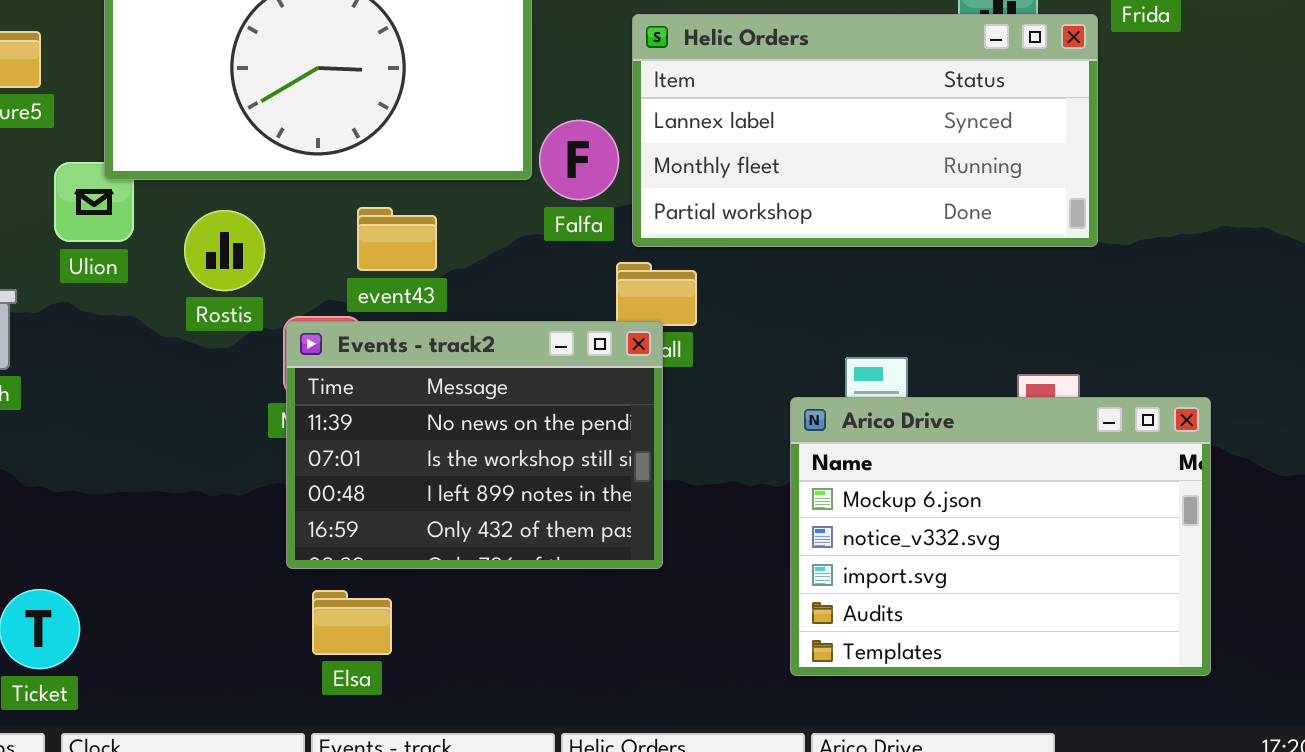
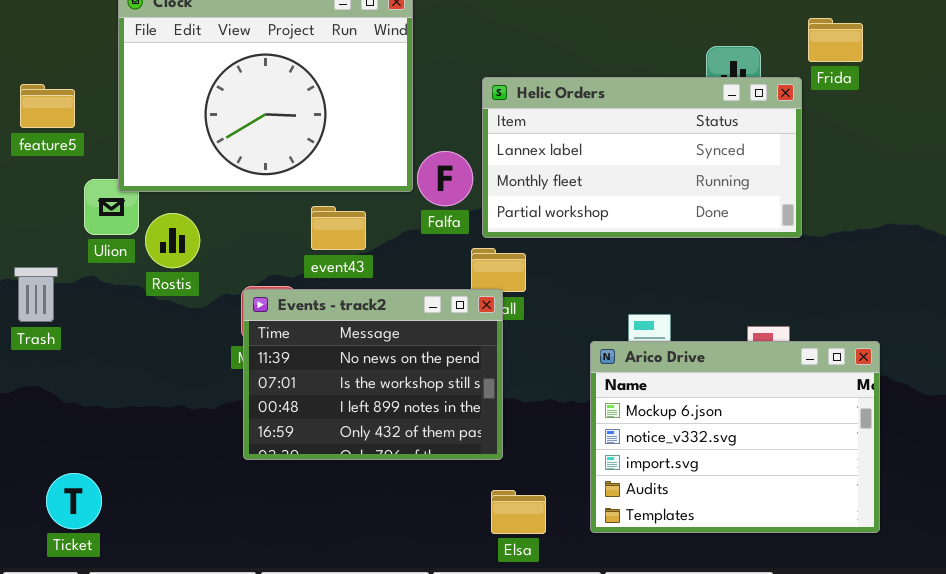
event43: [357,207,437,271] -> [311,206,366,250], moved
Rostis: [184,210,265,291] -> [145,213,200,268], moved
Elsa: [312,590,392,655] -> [491,490,546,534], moved

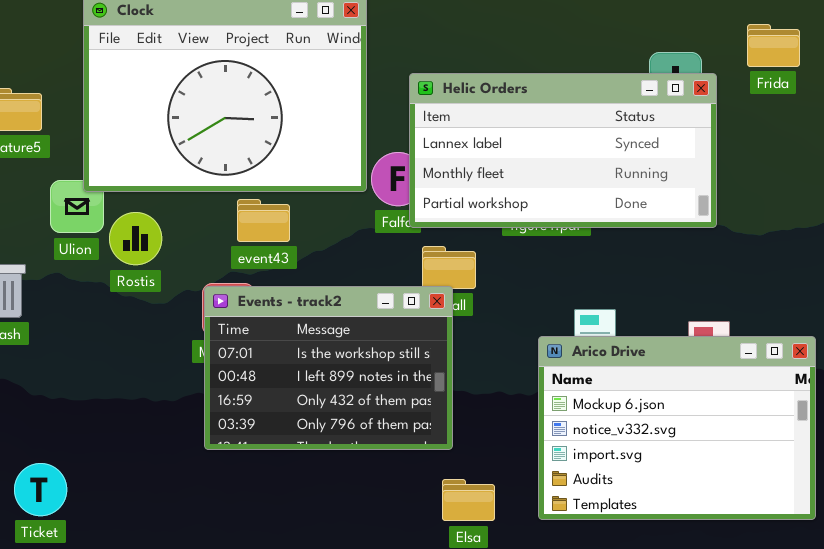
Helic Orders: [482,77,802,238] -> [409,73,717,228], moved
event43: [311,206,366,250] -> [237,199,290,242], moved
Events - track2: [243,289,503,460] -> [204,286,453,450], scrolled down 1 row

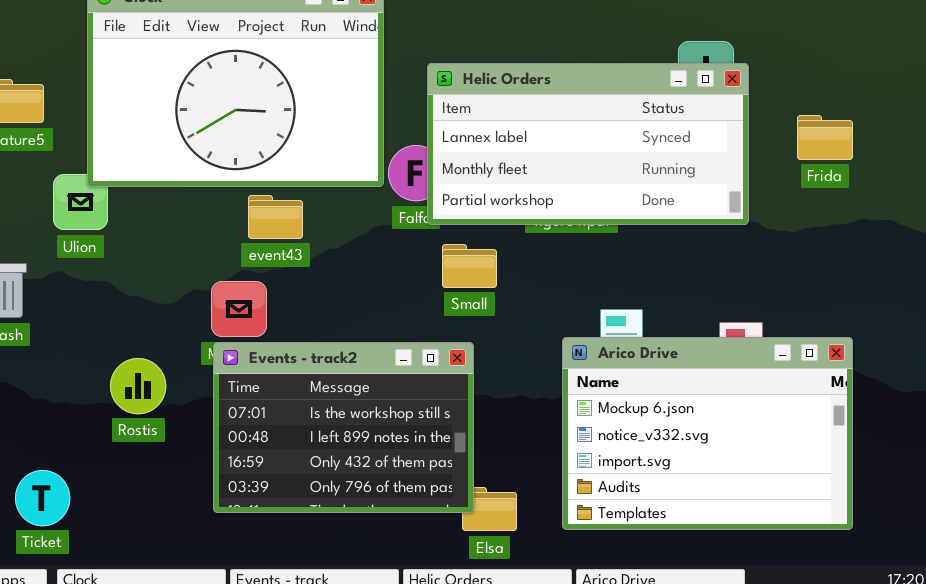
Frida: [747,24,800,67] -> [797,115,853,160], moved
Rostis: [109,212,162,265] -> [110,358,166,414], moved
Events - track2: [204,286,453,450] -> [213,342,474,513], moved

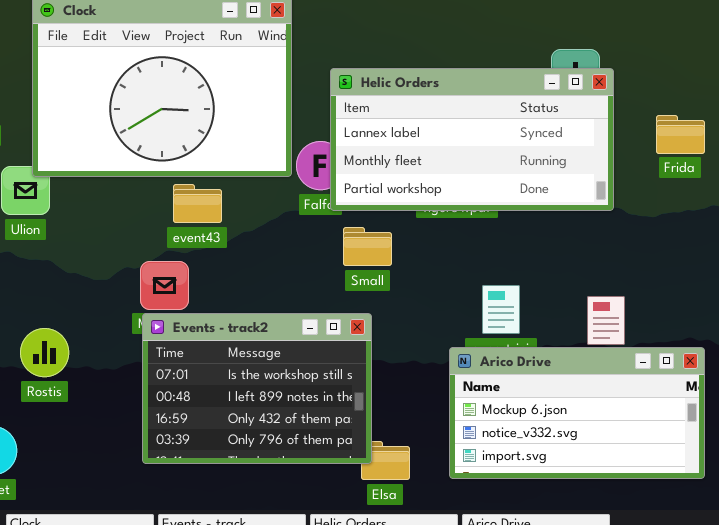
Arico Drive: [562,337,853,530] -> [449,347,705,479], resized
Rostis: [110,358,166,414] -> [20,328,69,377], moved

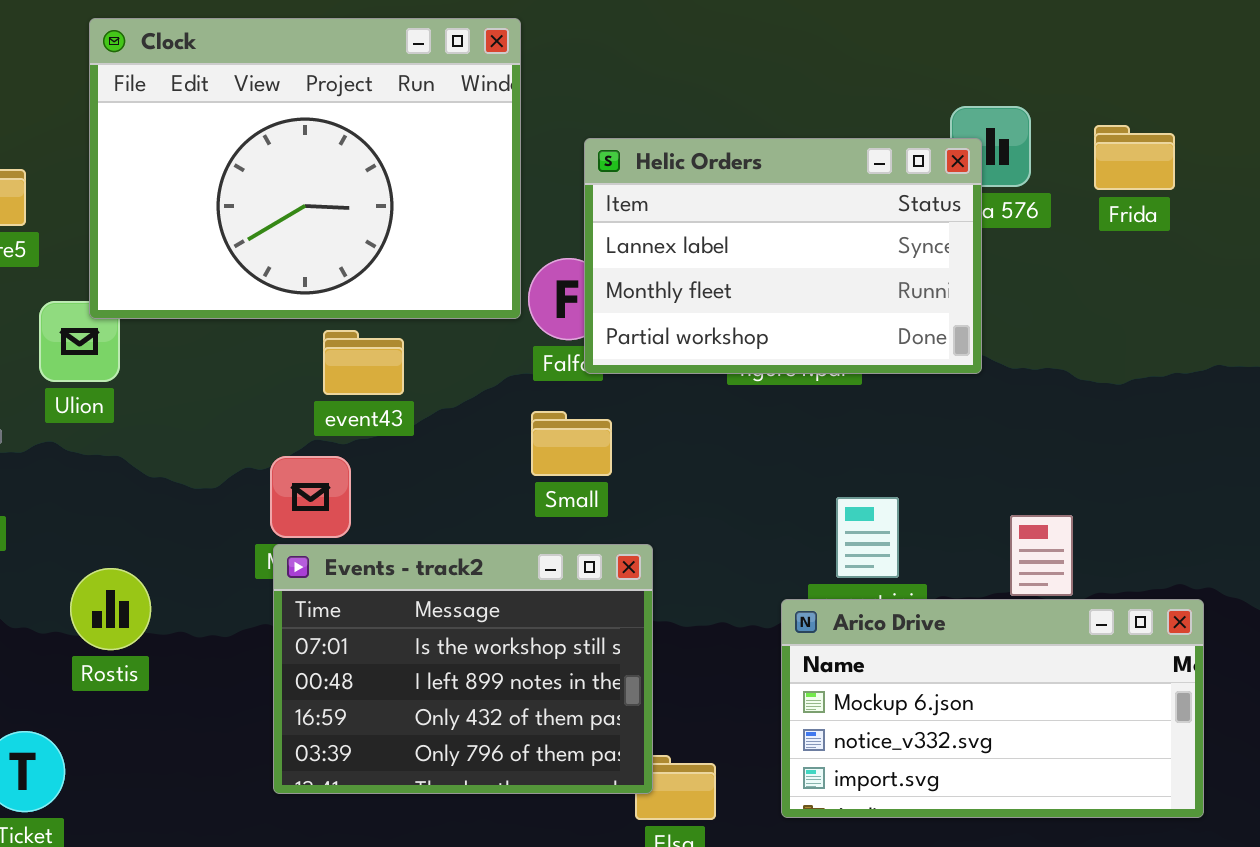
Helic Orders: [330,68,614,211] -> [584,138,982,374], resized
Frida: [656,115,705,154] -> [1094,125,1175,190], moved
Small: [343,227,392,266] -> [531,411,612,476], moved

